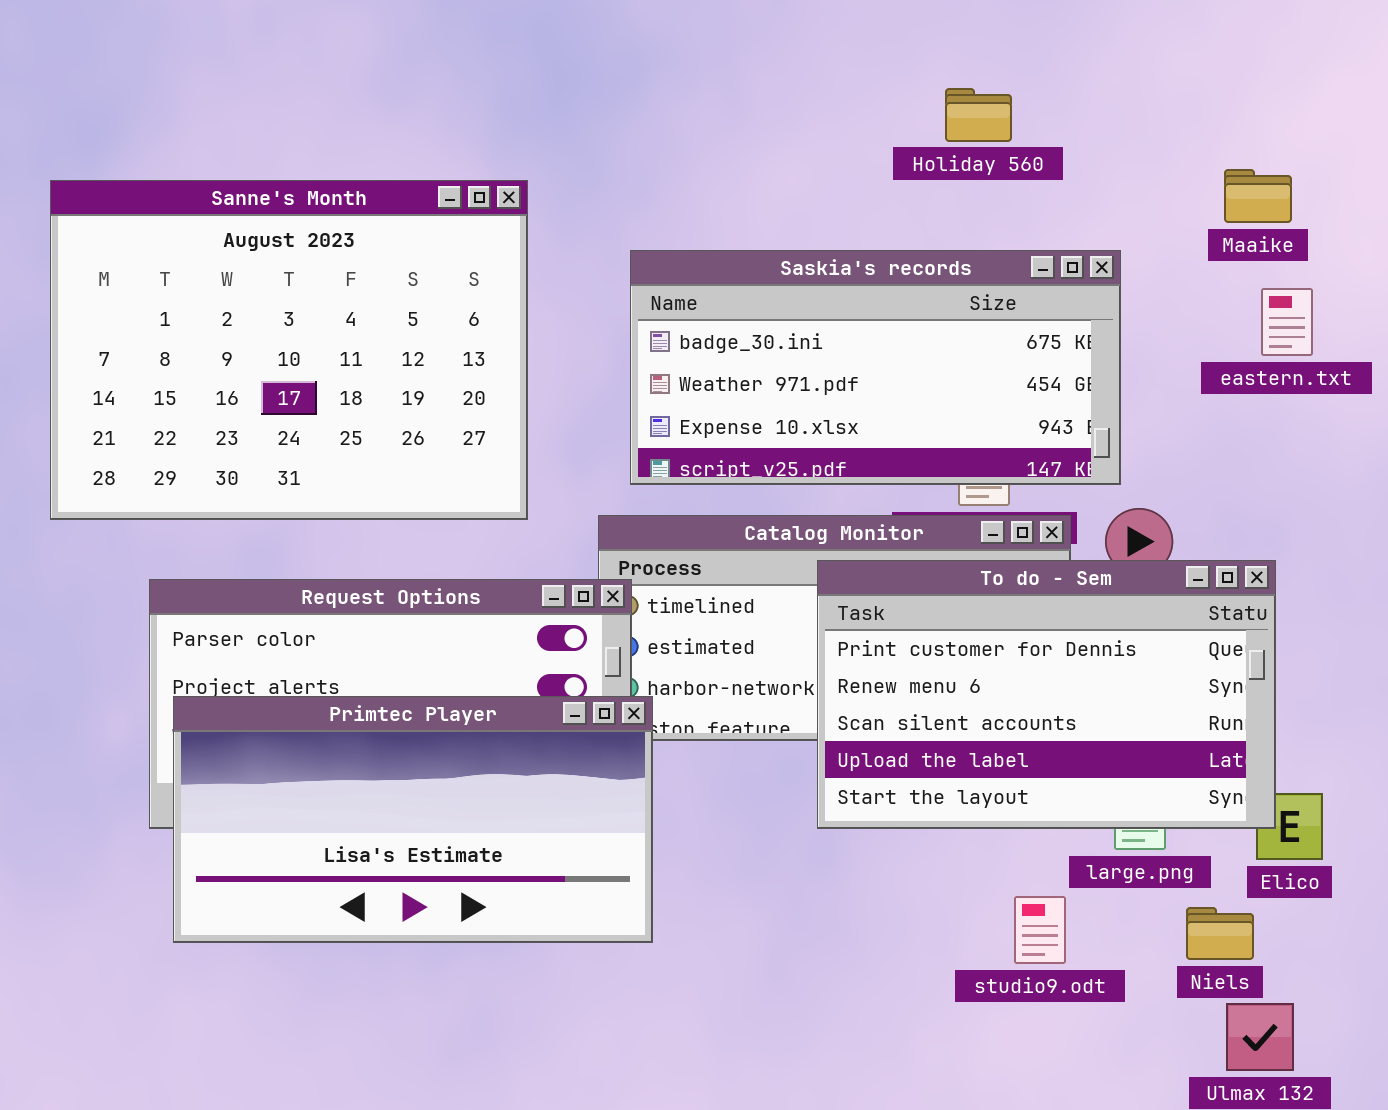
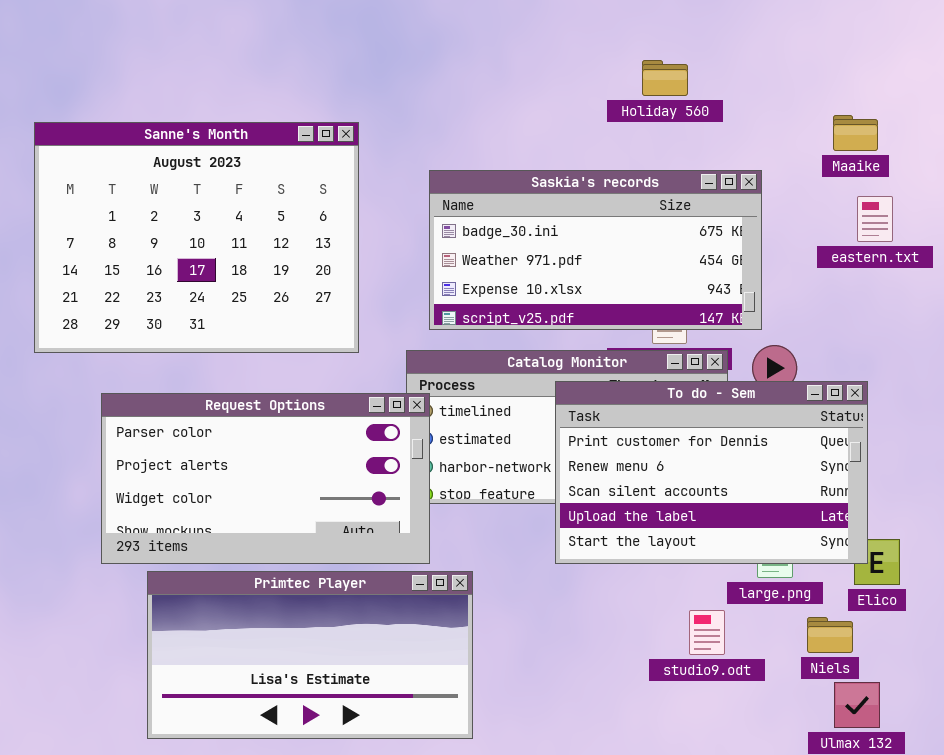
Primtec Player: [173,696,653,943] -> [147,571,473,739], moved

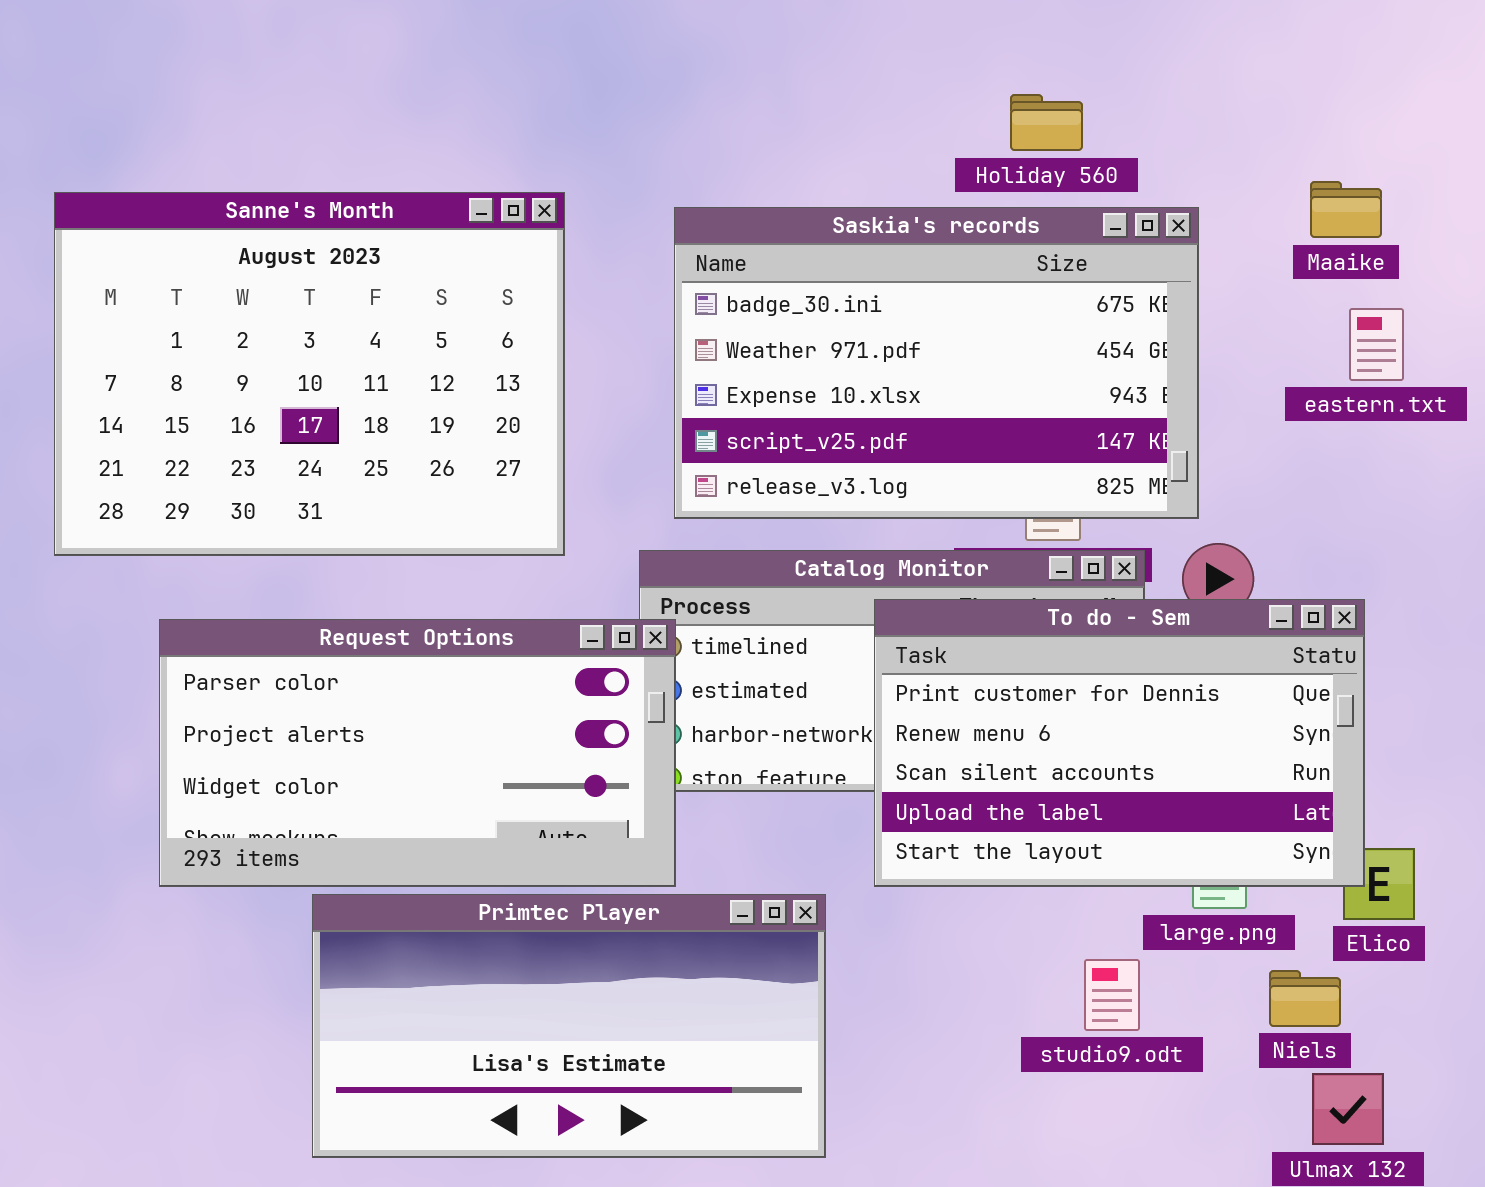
Saskia's records: [429,170,762,330] -> [674,207,1199,519], resized
Primtec Player: [147,571,473,739] -> [312,894,826,1158], moved

